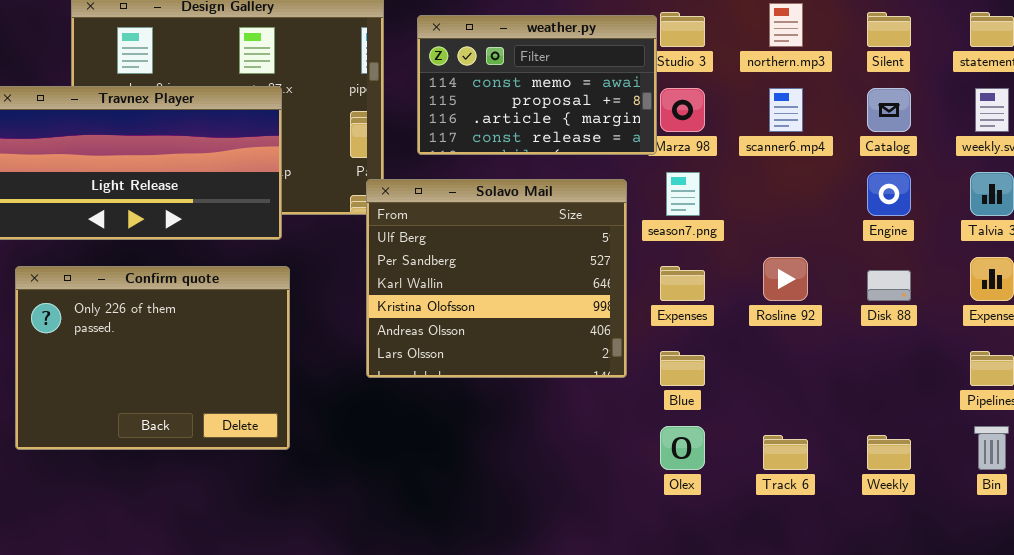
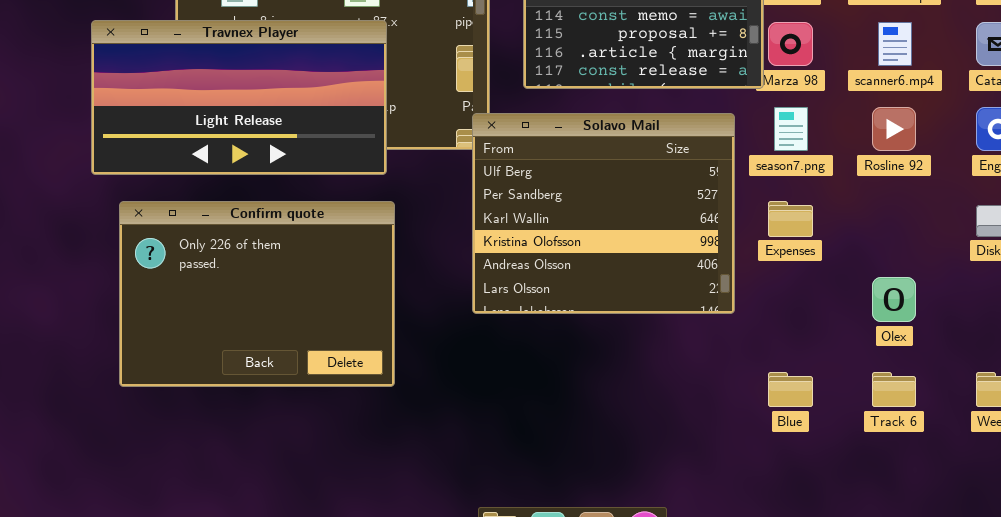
Rosline 92: [763,257,808,301] -> [872,107,916,151], moved
Blue: [660,351,705,386] -> [768,372,813,407], moved
Olex: [660,426,705,470] -> [872,277,916,322], moved

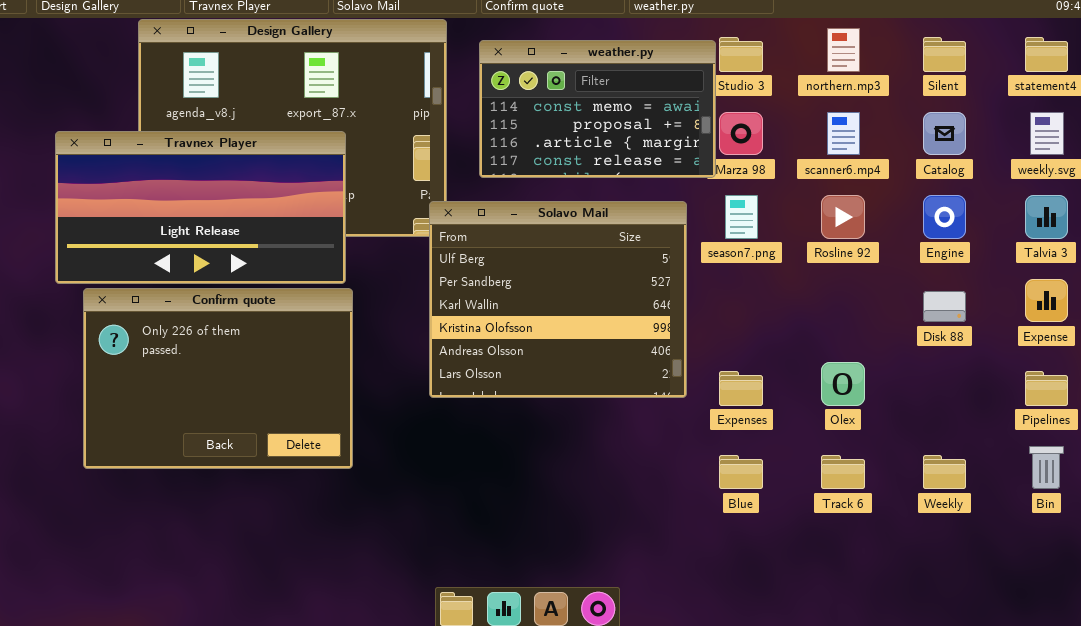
Travnex Player: [91,20,387,175] -> [55,131,346,284], moved
Expenses: [768,201,813,237] -> [719,371,763,406], moved

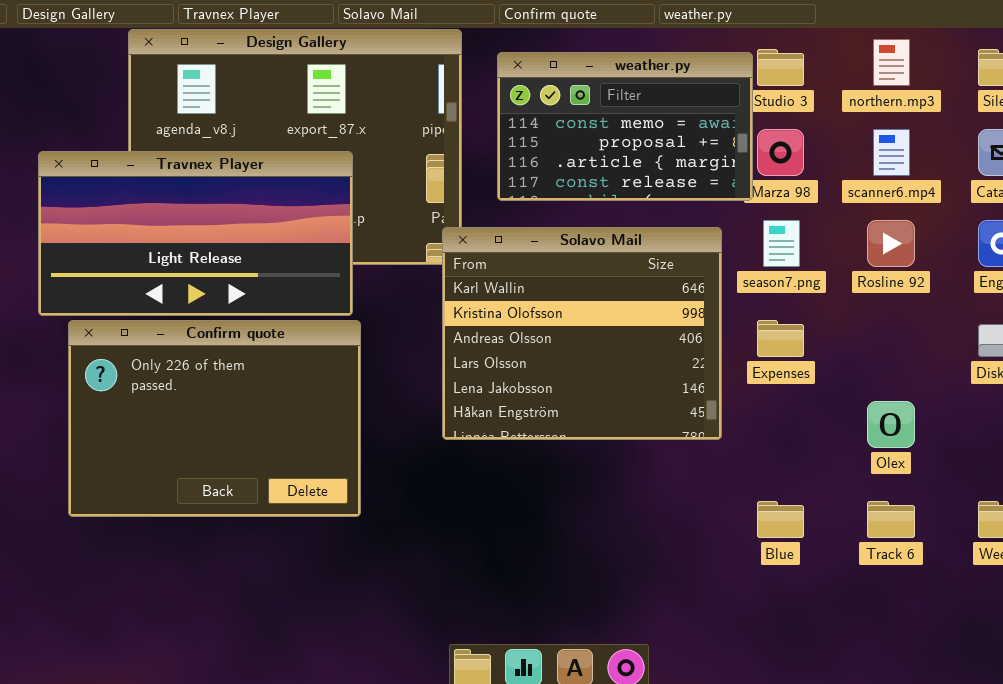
Solavo Mail: [429,201,687,398] -> [442,227,722,440], scrolled down 2 rows
Expenses: [719,371,763,406] -> [757,320,804,357], moved

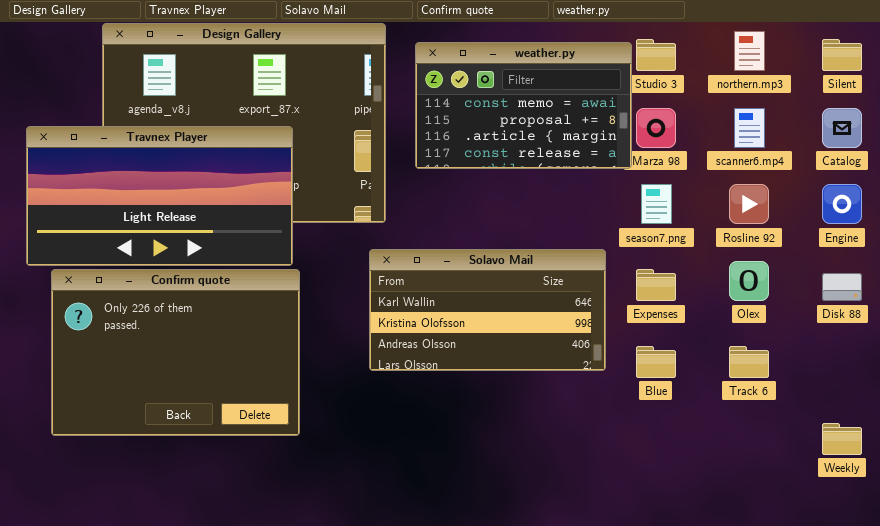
Solavo Mail: [442,227,722,440] -> [369,249,606,371], resized
Olex: [867,401,915,448] -> [729,261,769,301], moved
Blue: [757,501,804,538] -> [636,346,676,378], moved
Track 6: [867,501,915,538] -> [729,346,769,378], moved

